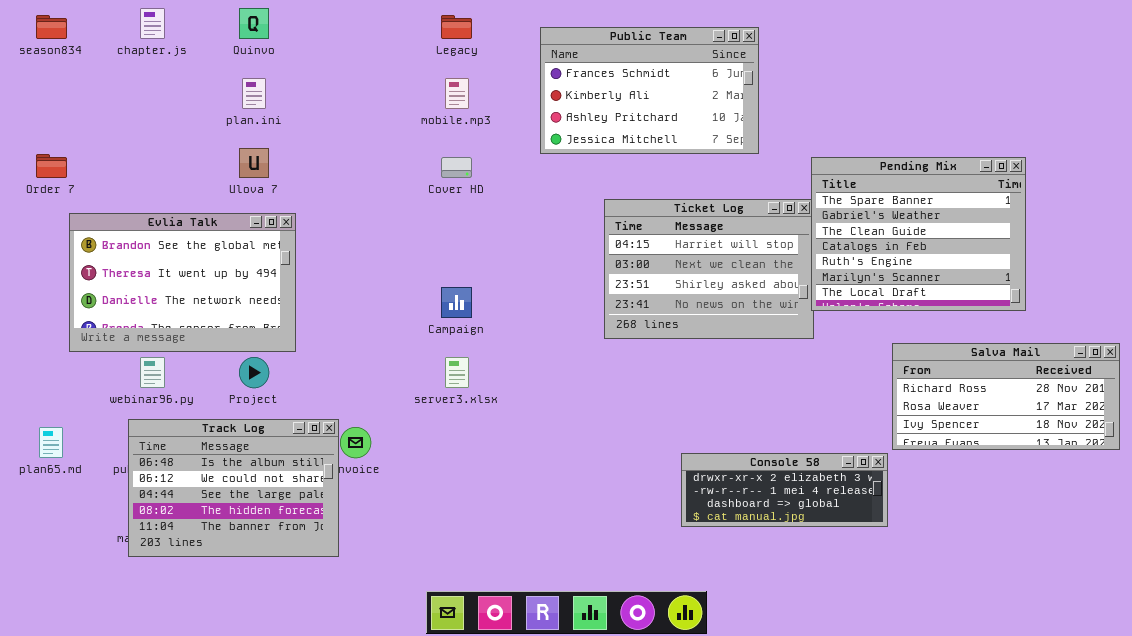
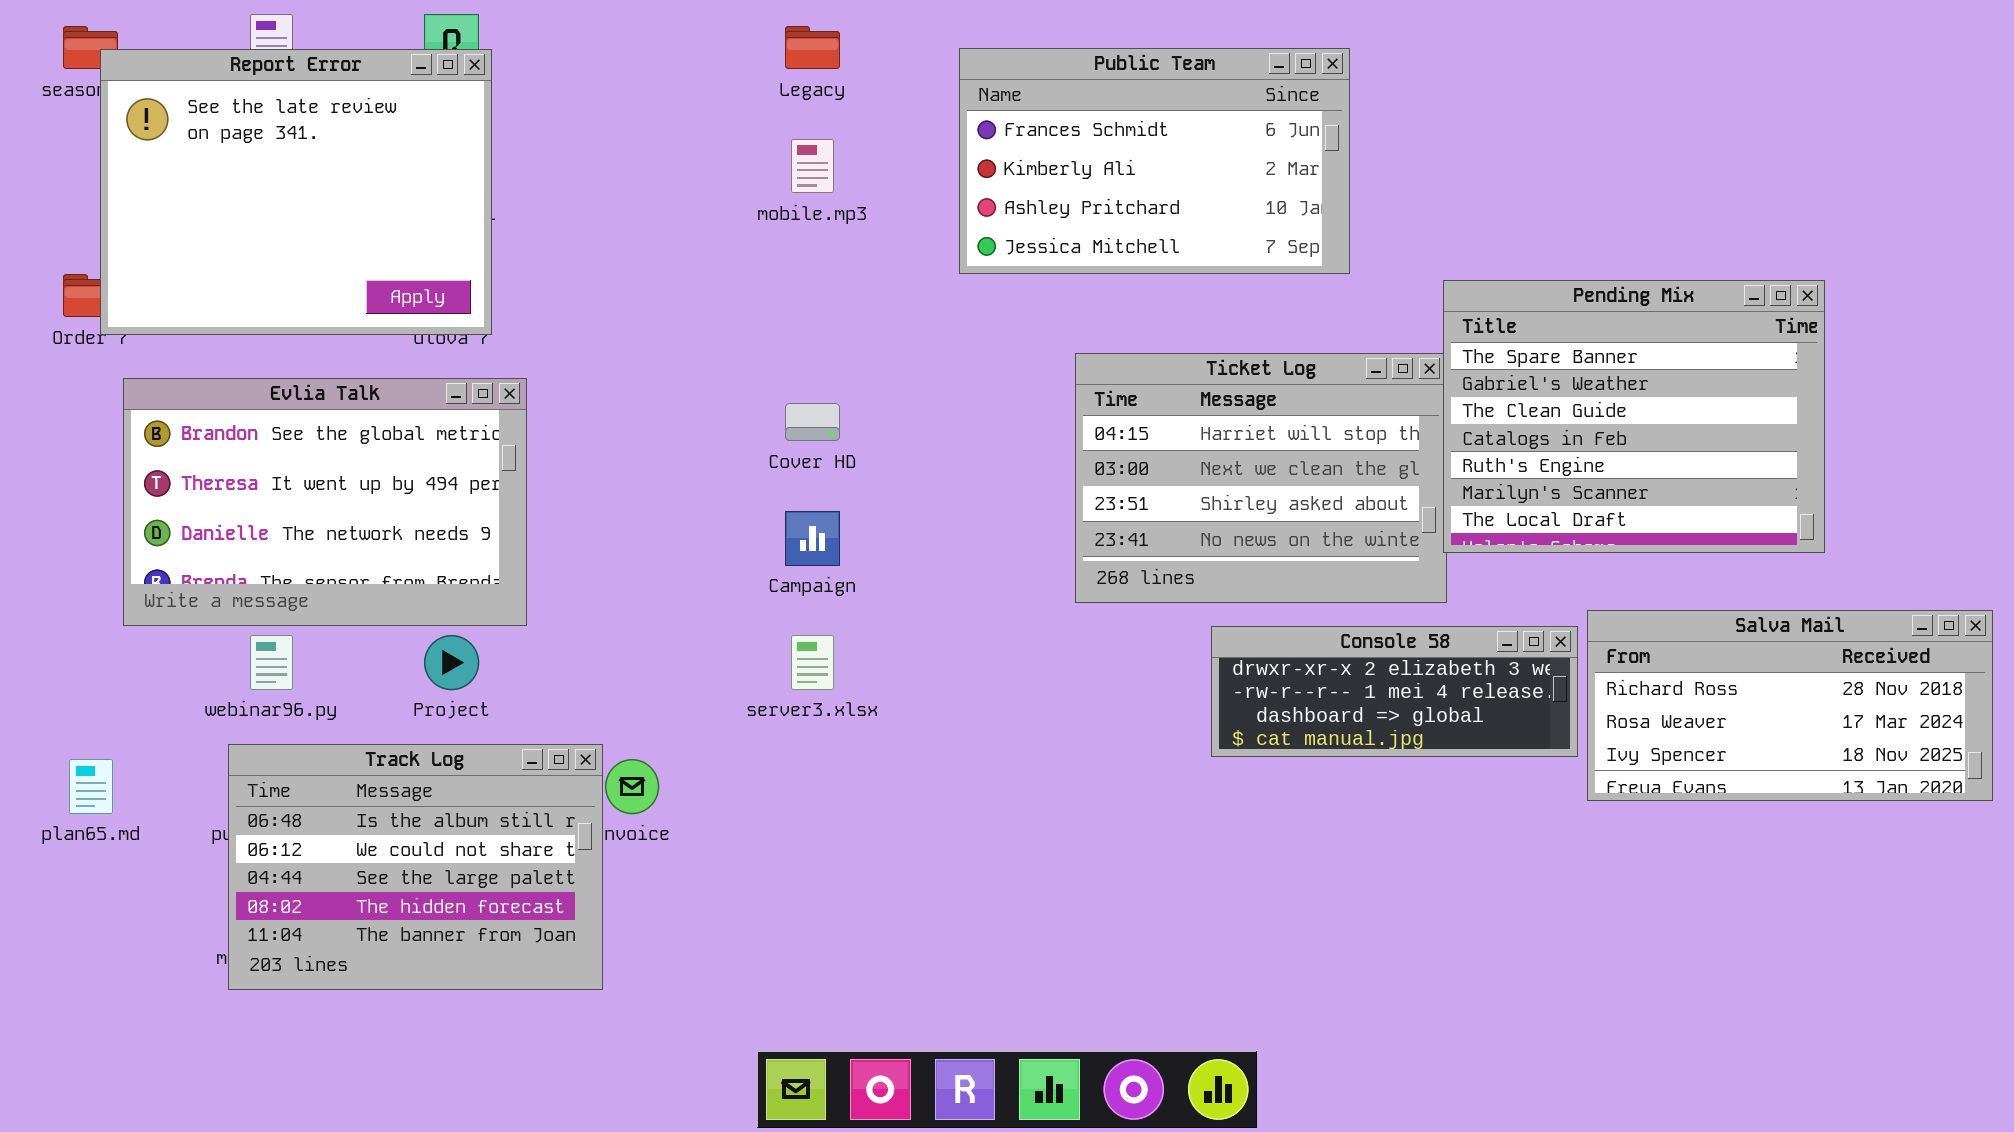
Report Error: none -> [100,49,492,335], opened
Cover HD: [441,157,472,178] -> [785,403,840,441], moved
Console 58: [681,453,888,527] -> [1211,626,1578,757], moved

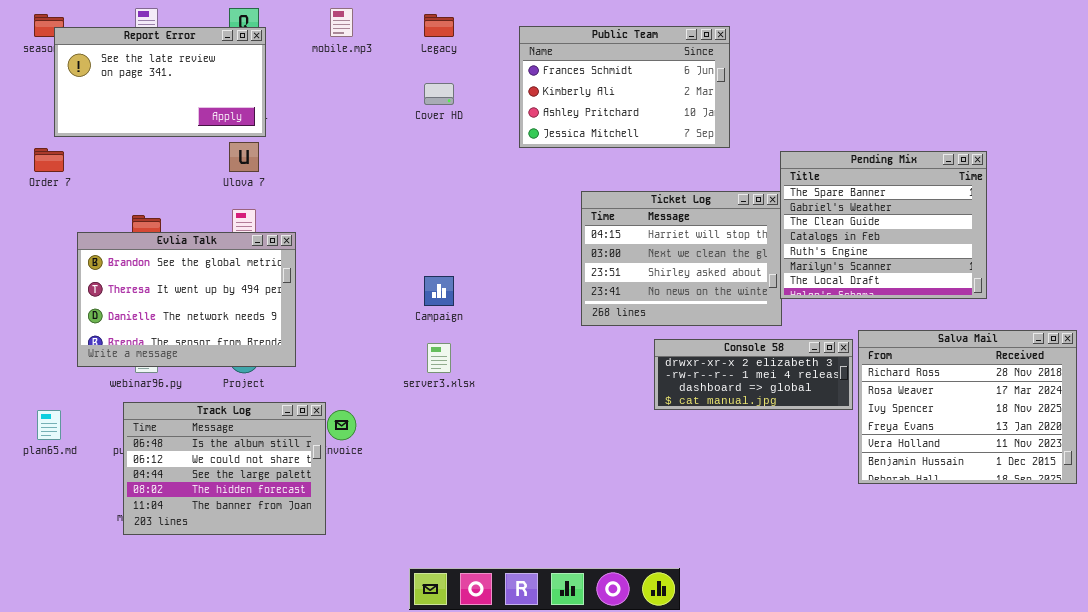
Report Error: [100,49,492,335] -> [54,27,266,137], resized
mobile.mp3: [791,139,834,193] -> [330,8,353,37], moved
Evlia Talk: [123,378,527,626] -> [77,232,296,367], moved
Cover HD: [785,403,840,441] -> [424,83,454,105], moved
Salva Mail: [1587,610,1993,801] -> [858,330,1077,484], resized

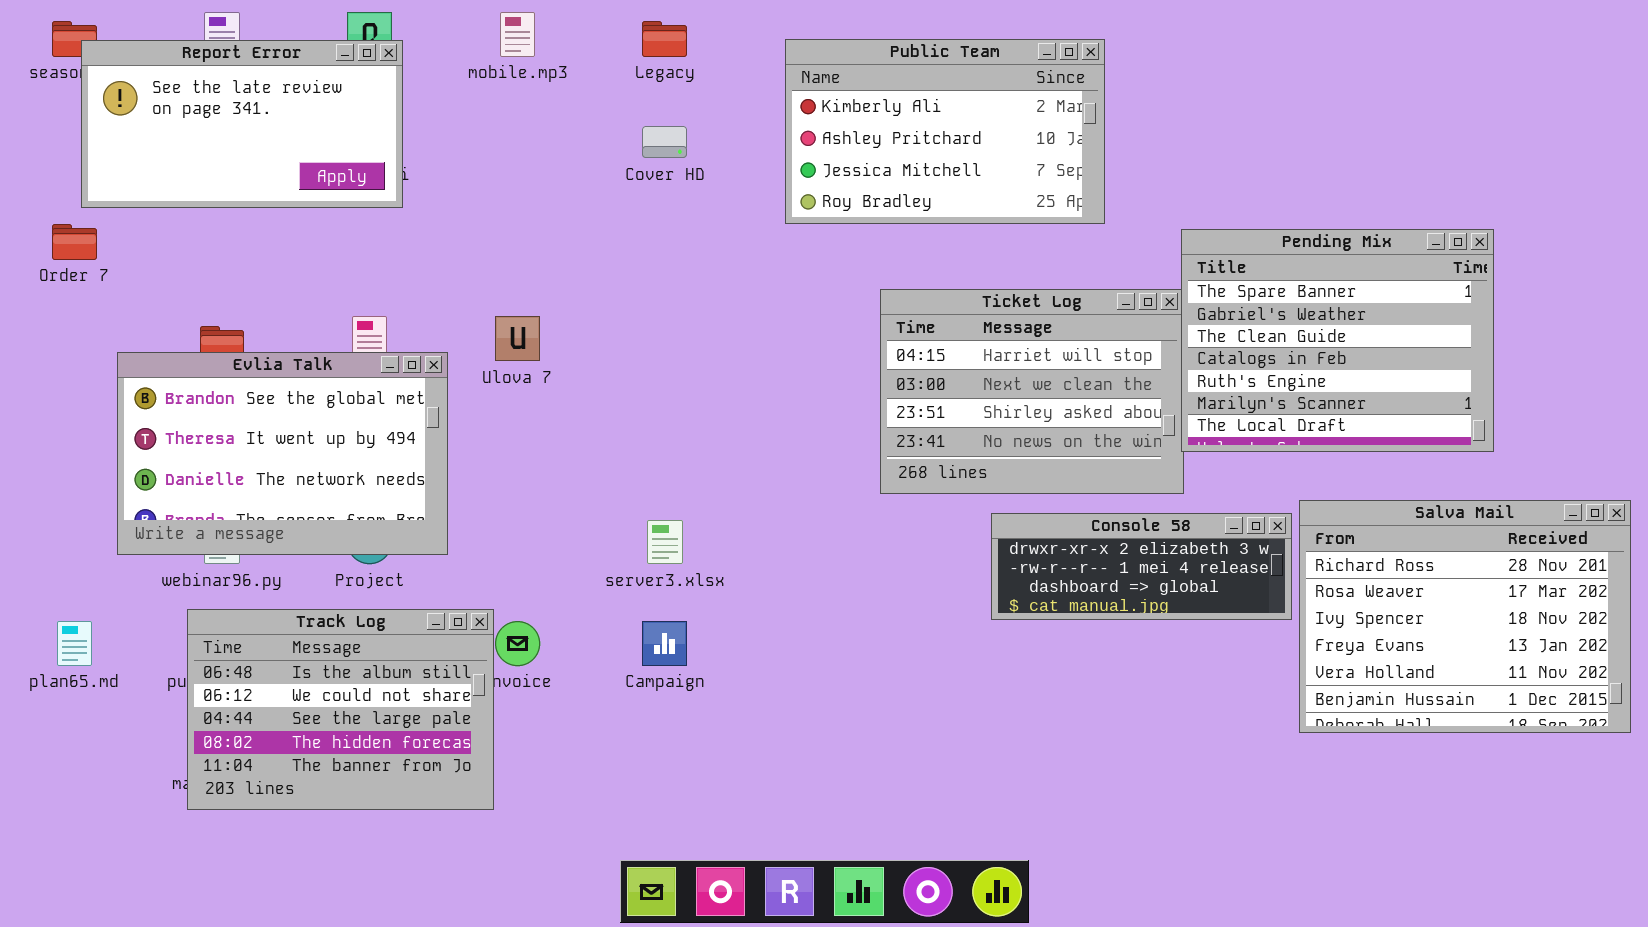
Public Team: [519,26,730,148] -> [785,39,1105,224], scrolled down 1 row
Ulova 7: [229,142,259,172] -> [495,316,540,361], moved
Campaign: [424,276,454,306] -> [642,621,687,666], moved

